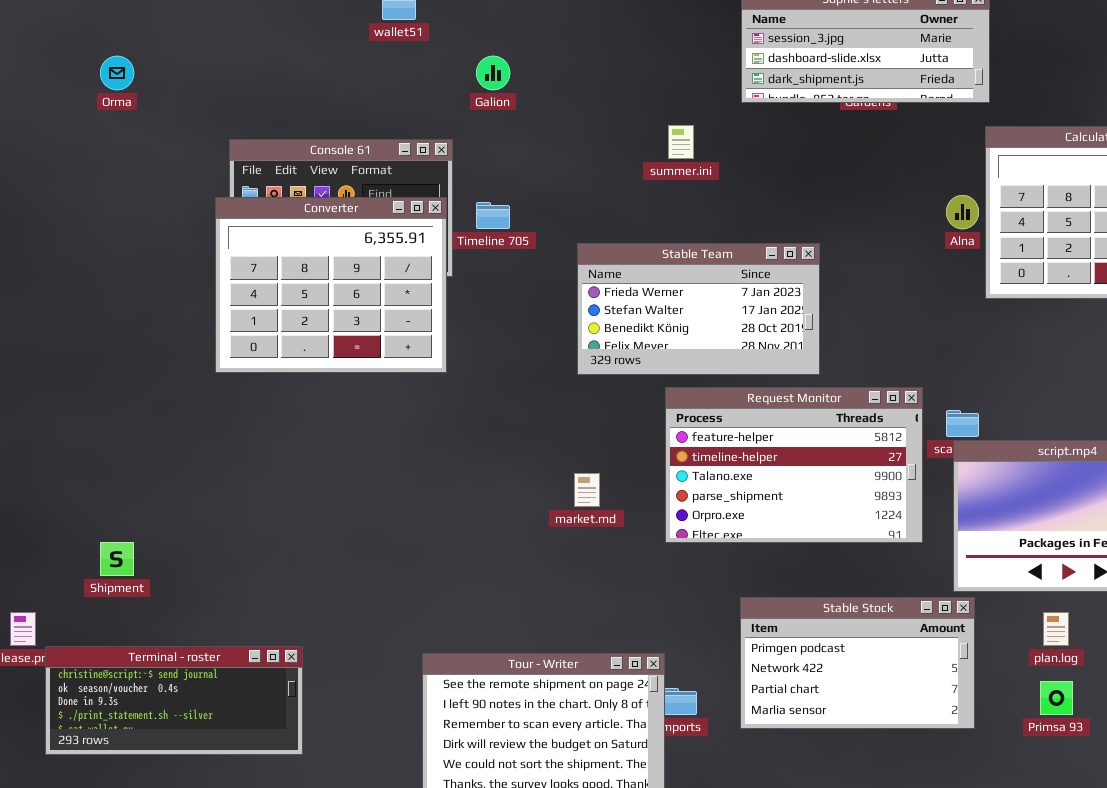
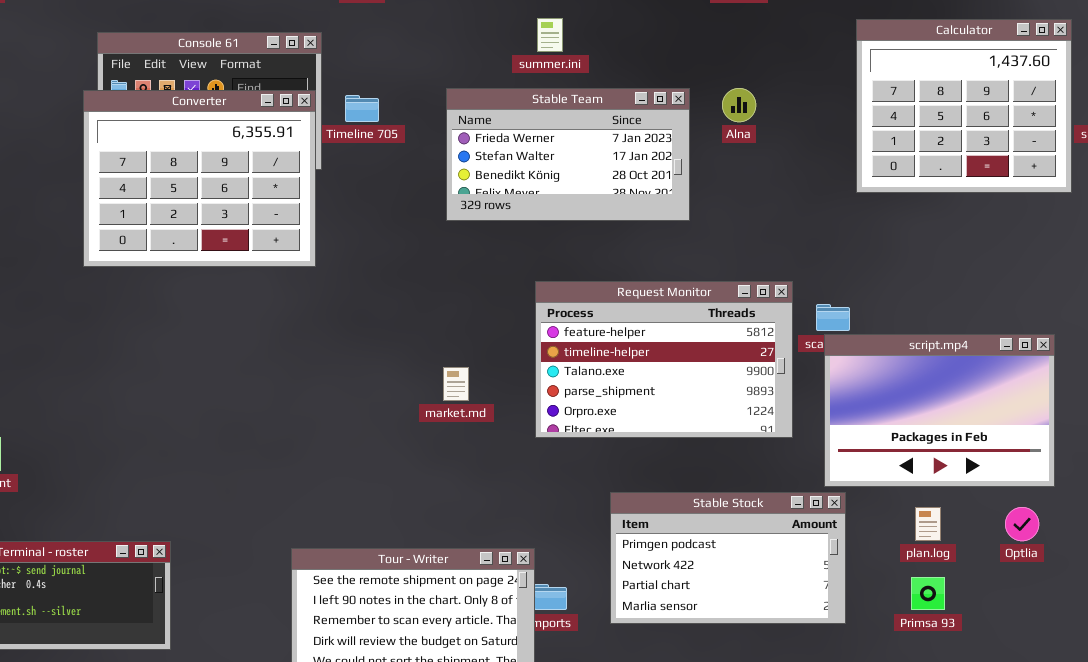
Alna: [946,195,979,229] -> [722,88,756,122], moved
Stable Team: [577,243,820,375] -> [446,88,690,221], moved

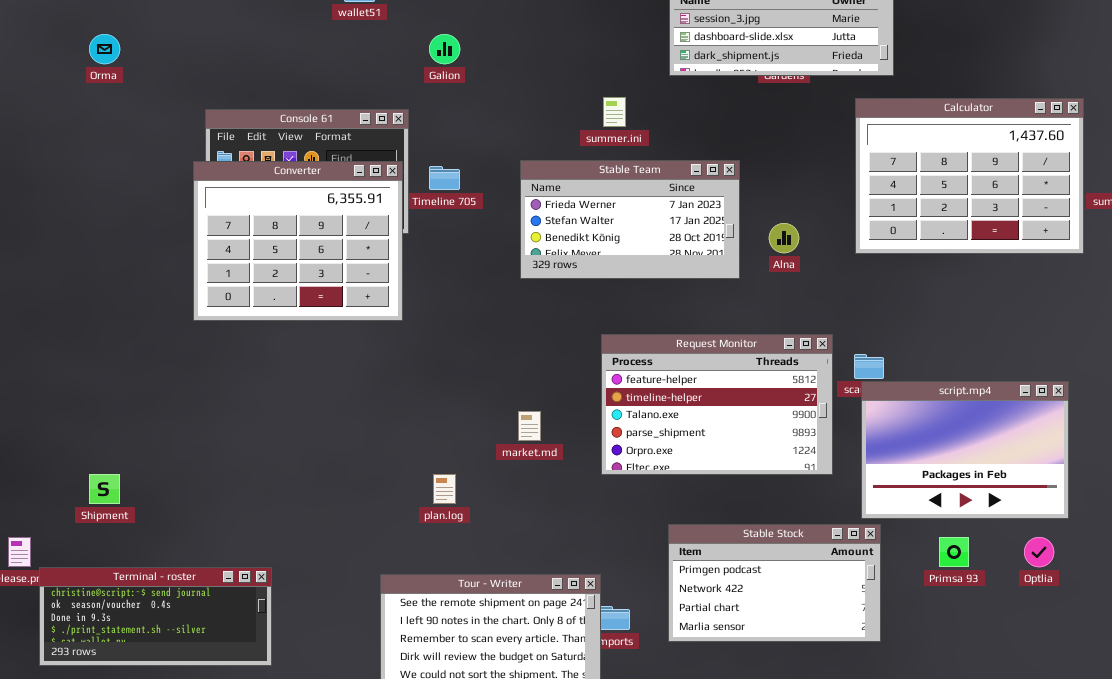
Calculator: [856,19,1072,193] -> [855,98,1084,254], resized
Alna: [722,88,756,122] -> [769,223,799,253], moved
plan.log: [915,507,941,541] -> [433,474,456,504], moved
Primsa 93: [911,577,945,610] -> [939,537,969,567], moved

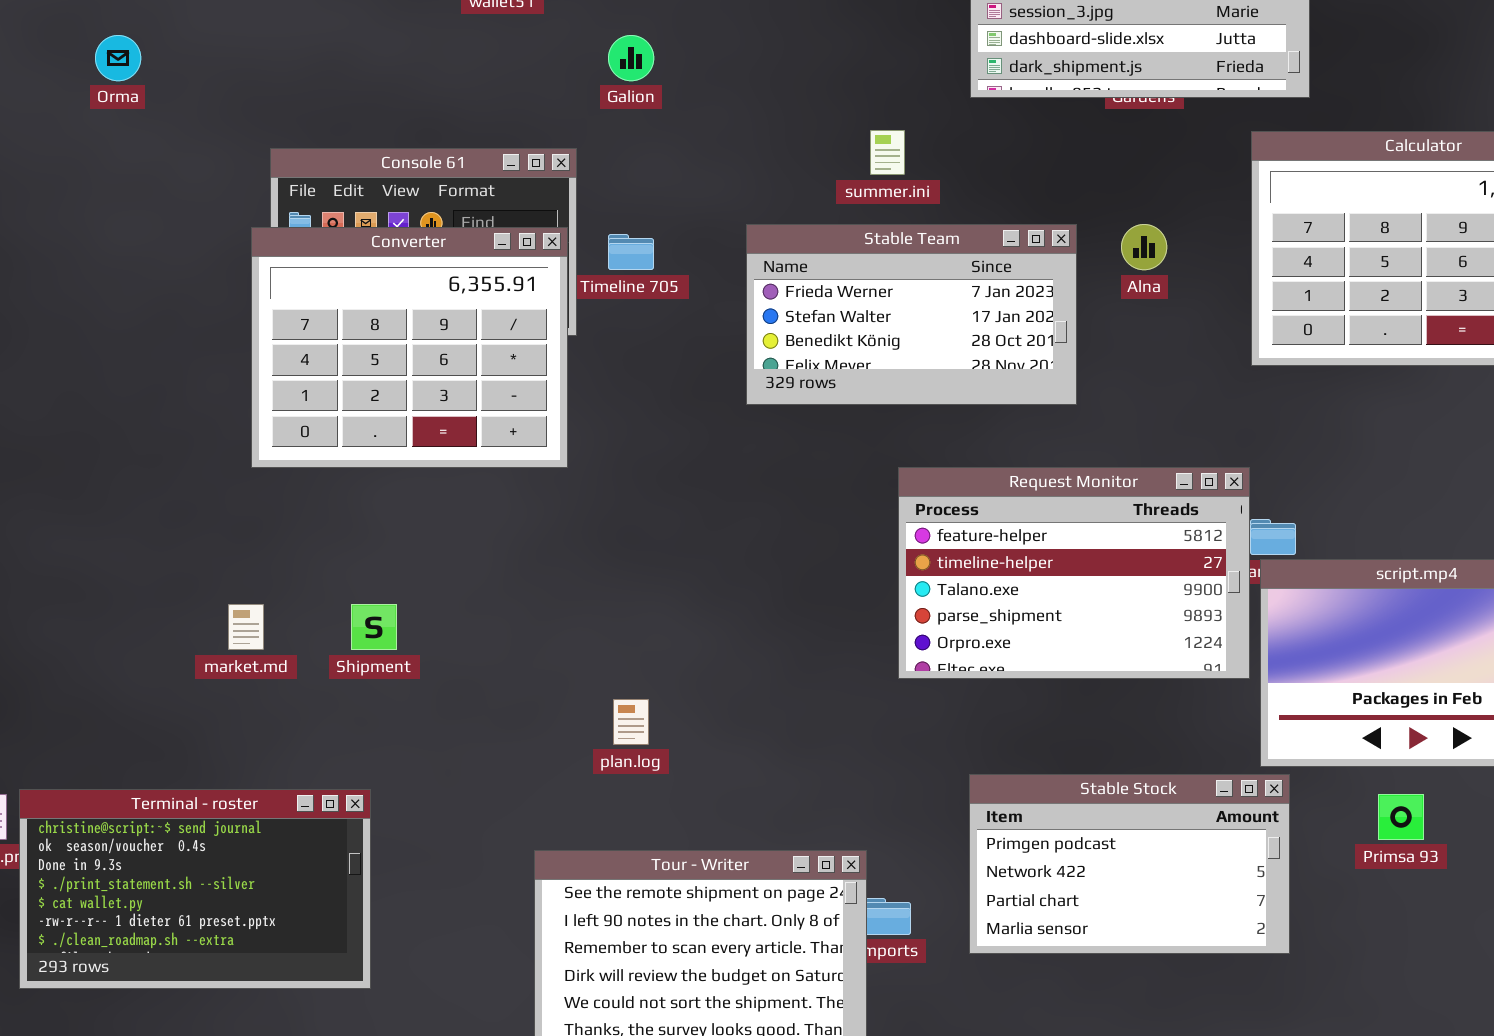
Alna: [769,223,799,253] -> [1121,224,1167,270], moved
Request Monitor: [601,334,833,475] -> [898,467,1250,679], moved
market.md: [518,411,541,441] -> [228,604,264,650], moved
Shipment: [89,474,120,504] -> [351,604,397,650], moved
Terminal - roster: [39,567,272,666] -> [19,789,371,989], resized

